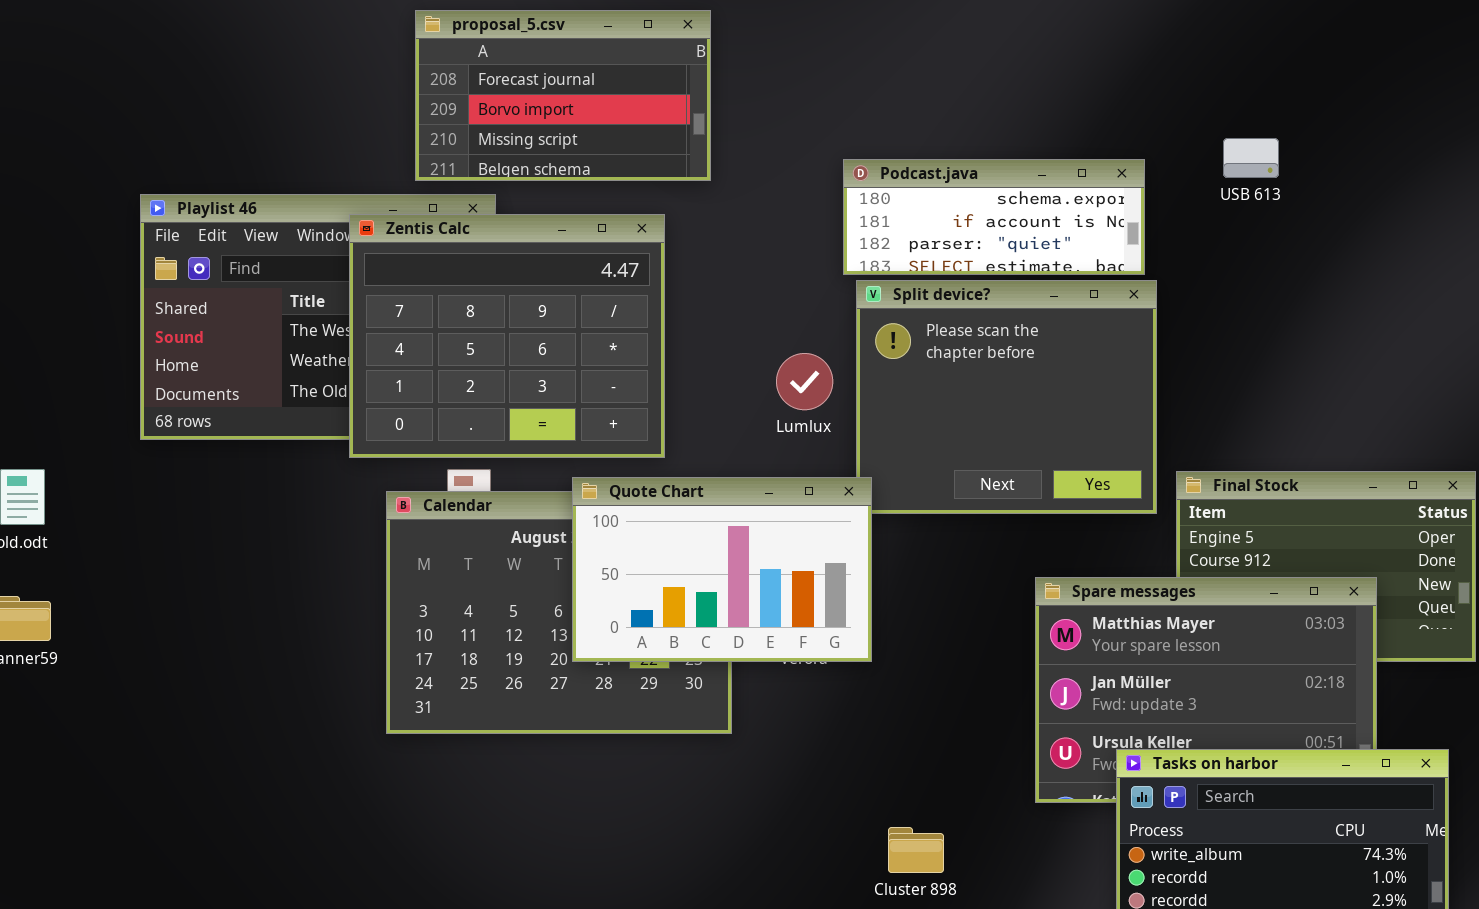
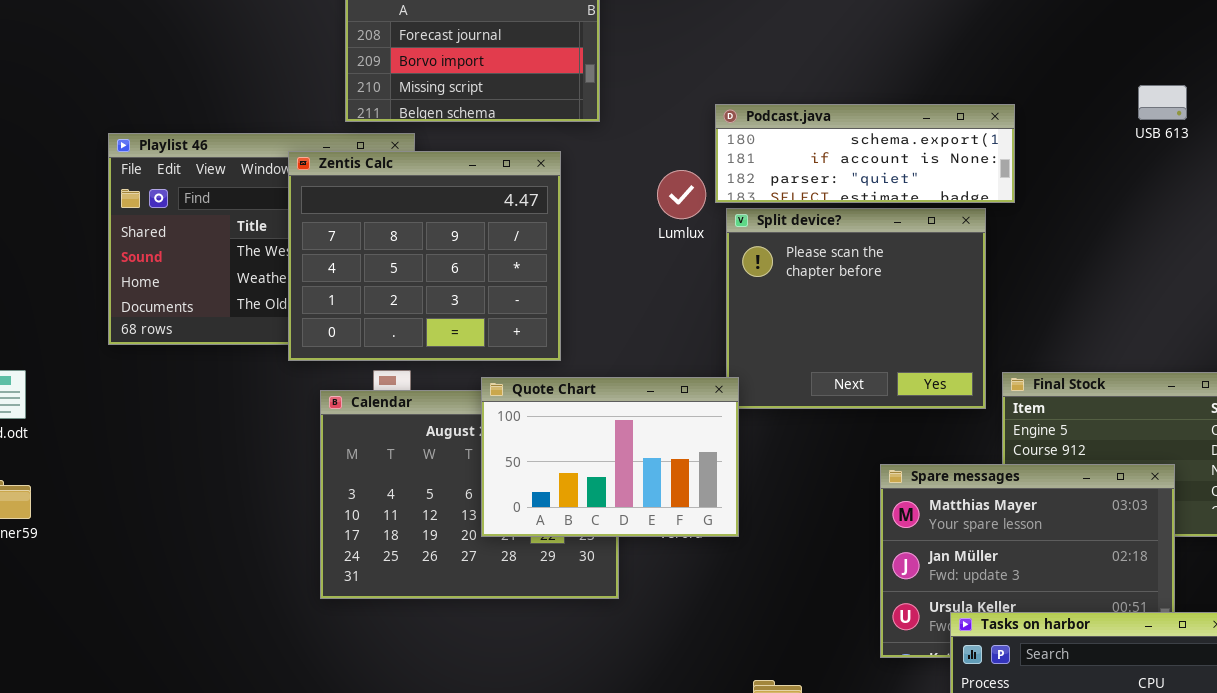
USB 613: [1223,138,1279,178] -> [1138,85,1187,120], moved
Podcast.java: [843,159,1145,275] -> [715,104,1015,203], resized
Lumlux: [776,353,833,410] -> [657,170,706,219], moved

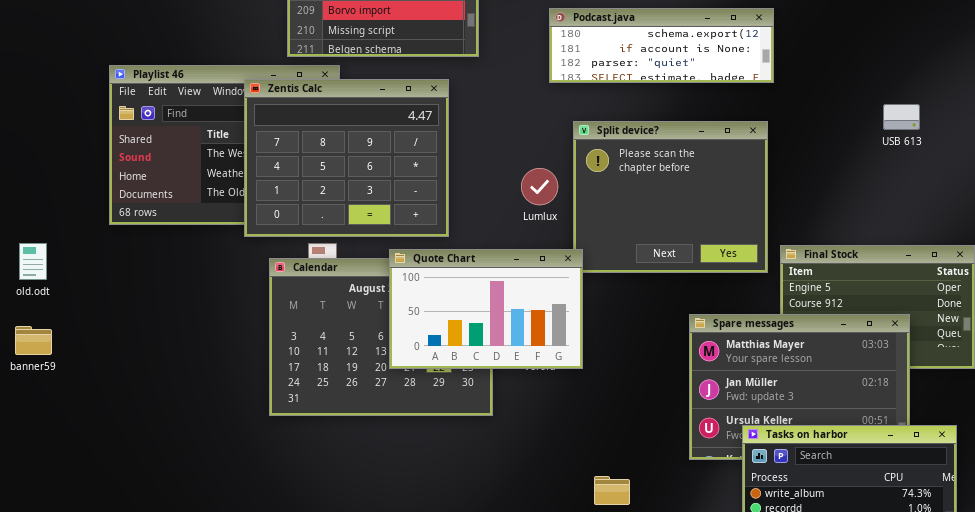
USB 613: [1138,85,1187,120] -> [883,104,920,130], moved
Podcast.java: [715,104,1015,203] -> [549,8,774,83], moved
Lumlux: [657,170,706,219] -> [521,168,558,205], moved

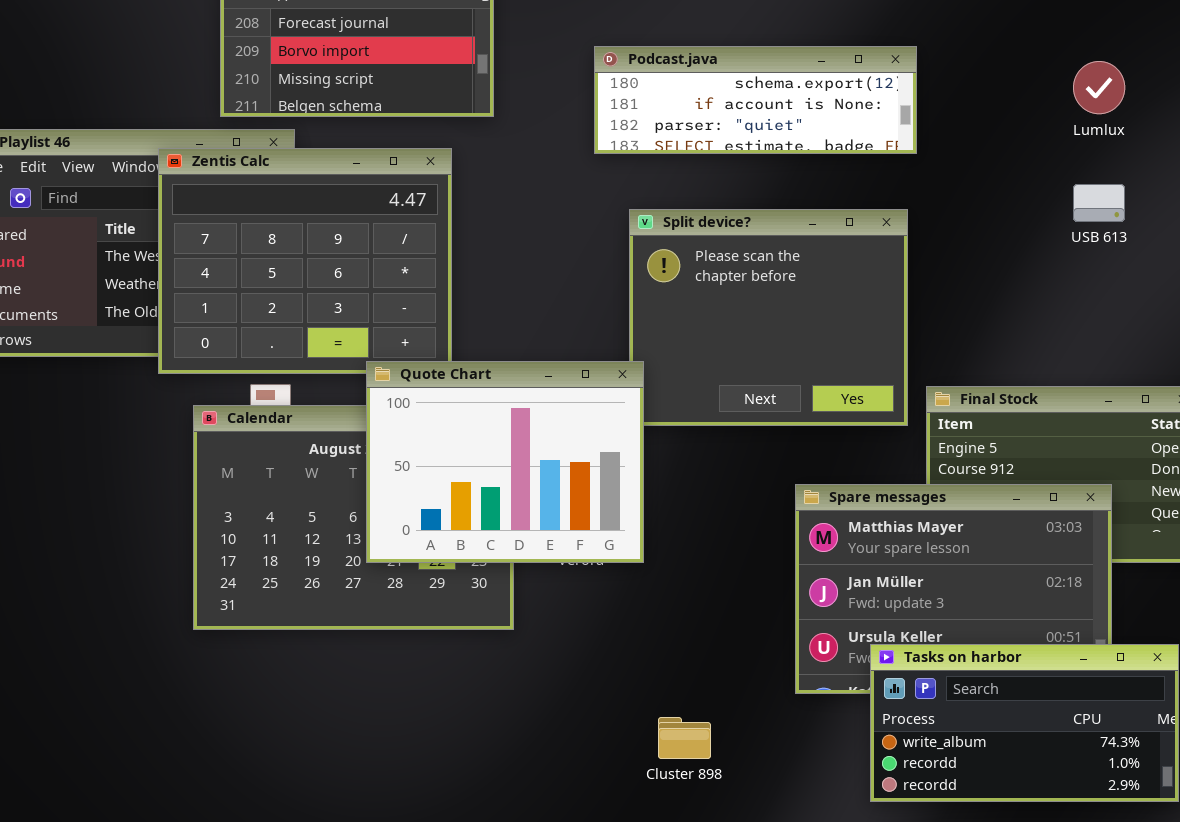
Lumlux: [521,168,558,205] -> [1073,61,1125,114], moved
Quote Chart: [389,249,583,369] -> [366,361,644,563], resized

